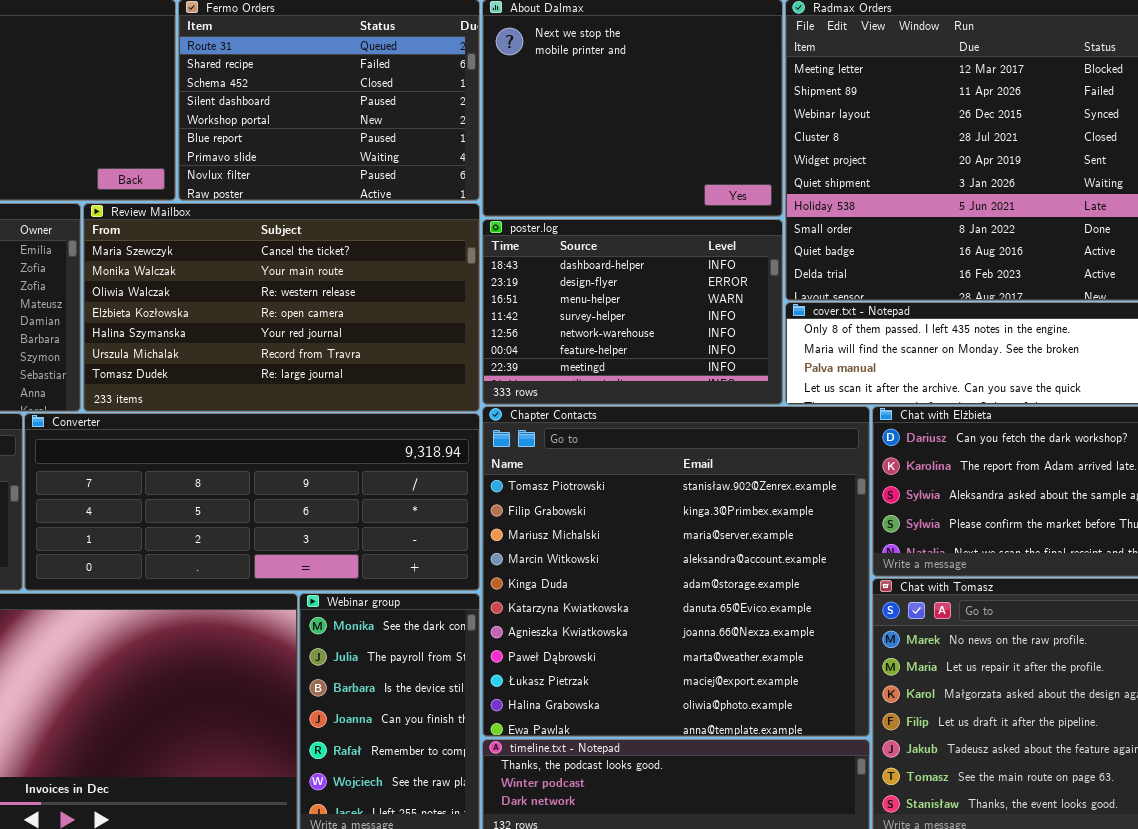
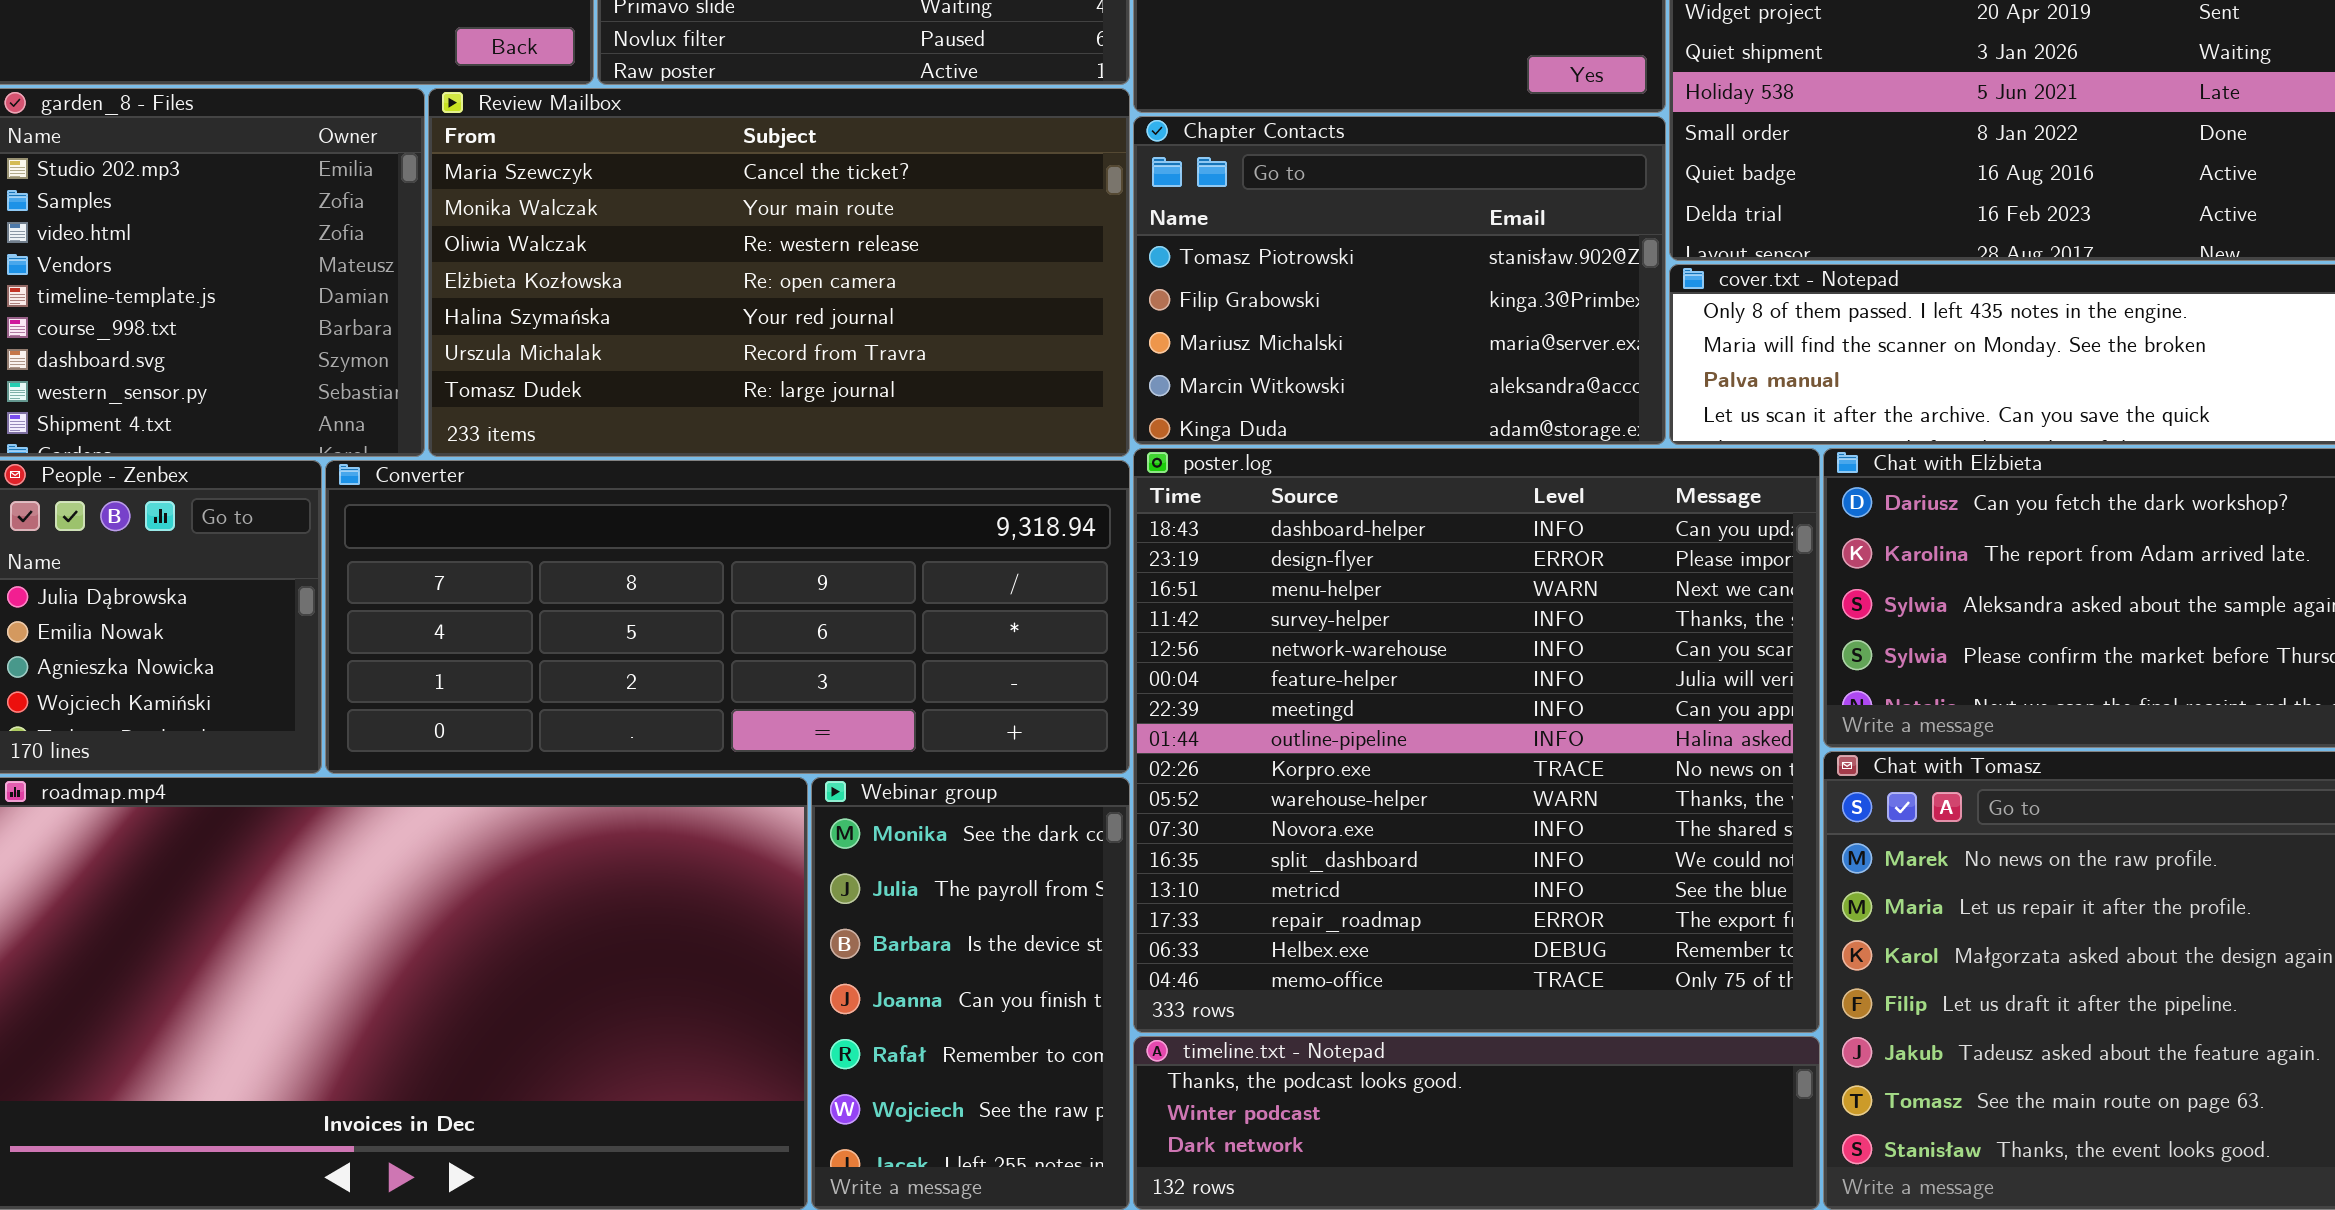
poster.log: [482,219,783,405] -> [1133,448,1820,1033], moved, resized
Chapter Contacts: [482,406,870,737] -> [1133,116,1666,445], moved, resized

